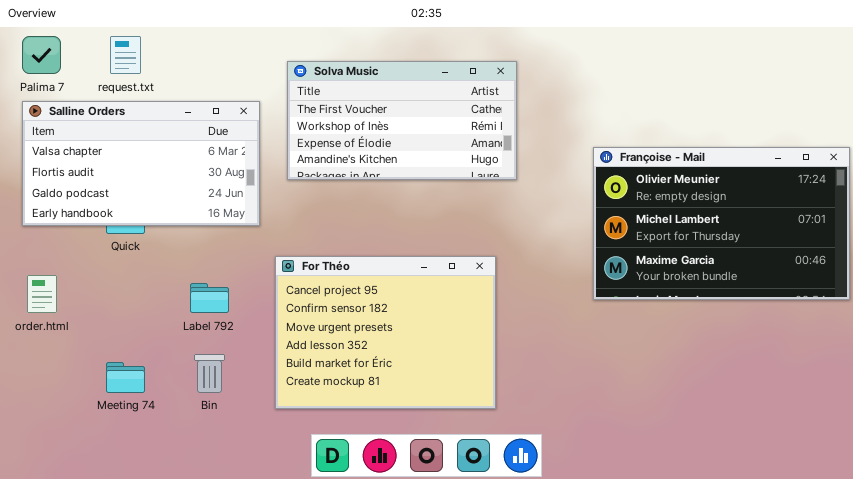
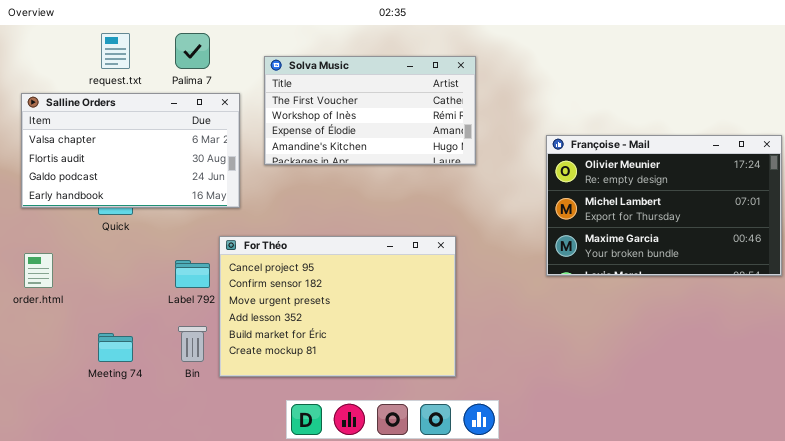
Palima 7: [22,36,61,74] -> [175,33,210,69], moved
For Théo: [275,256,496,409] -> [219,236,456,377], resized

